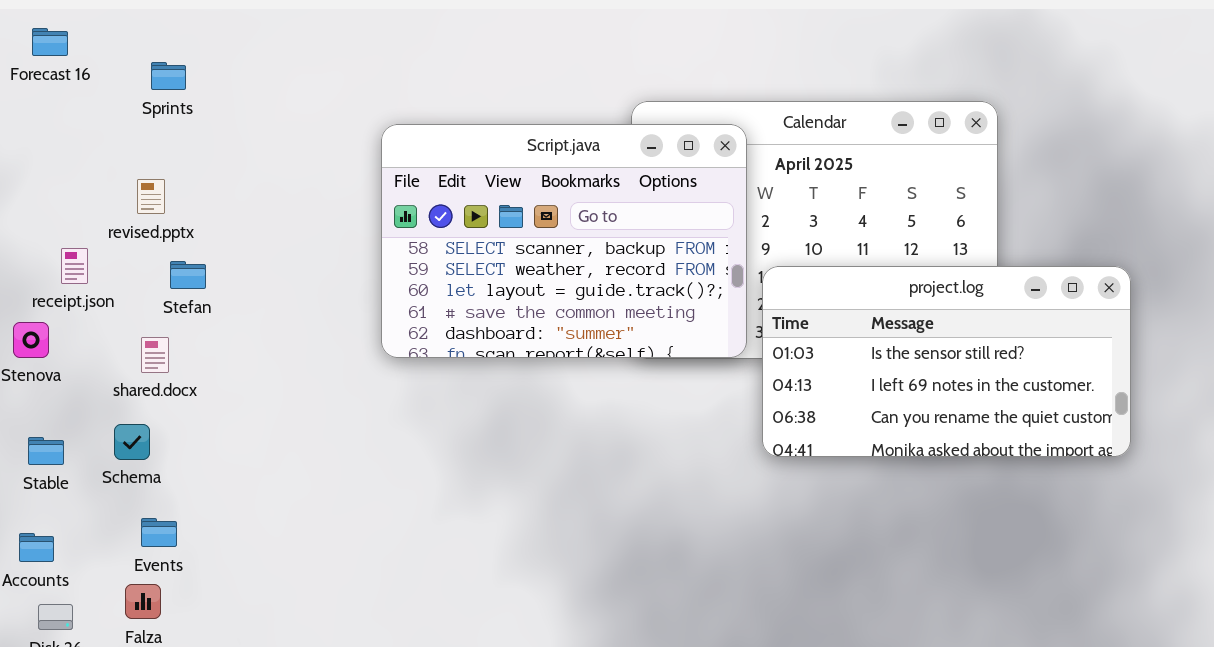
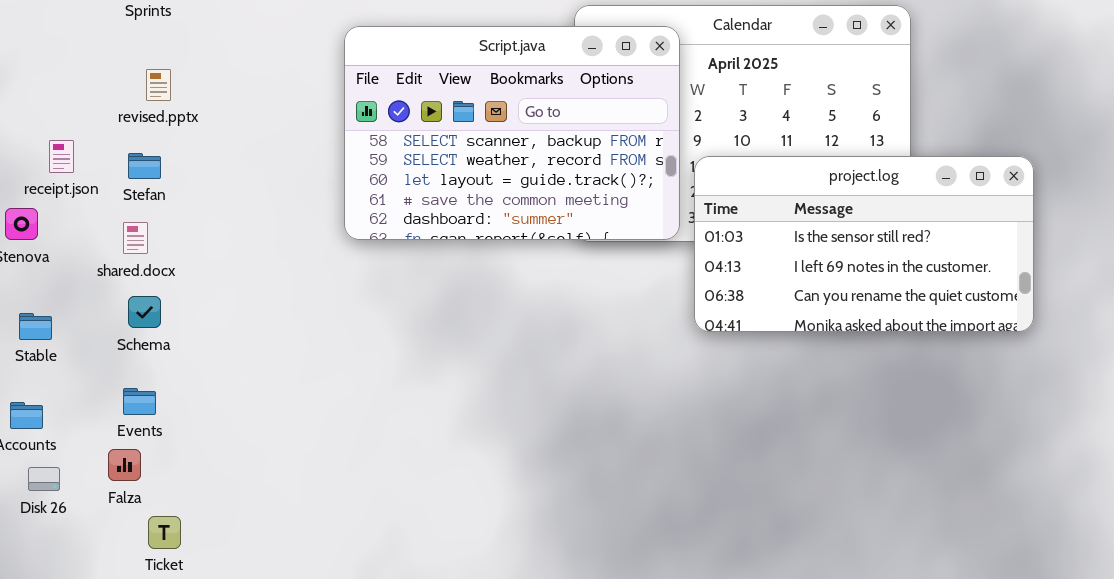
revised.pptx: [137,179,165,214] -> [146,69,171,101], moved
Stefan: [170,261,206,289] -> [128,153,161,179], moved
Schema: [114,424,150,460] -> [128,296,161,328], moved

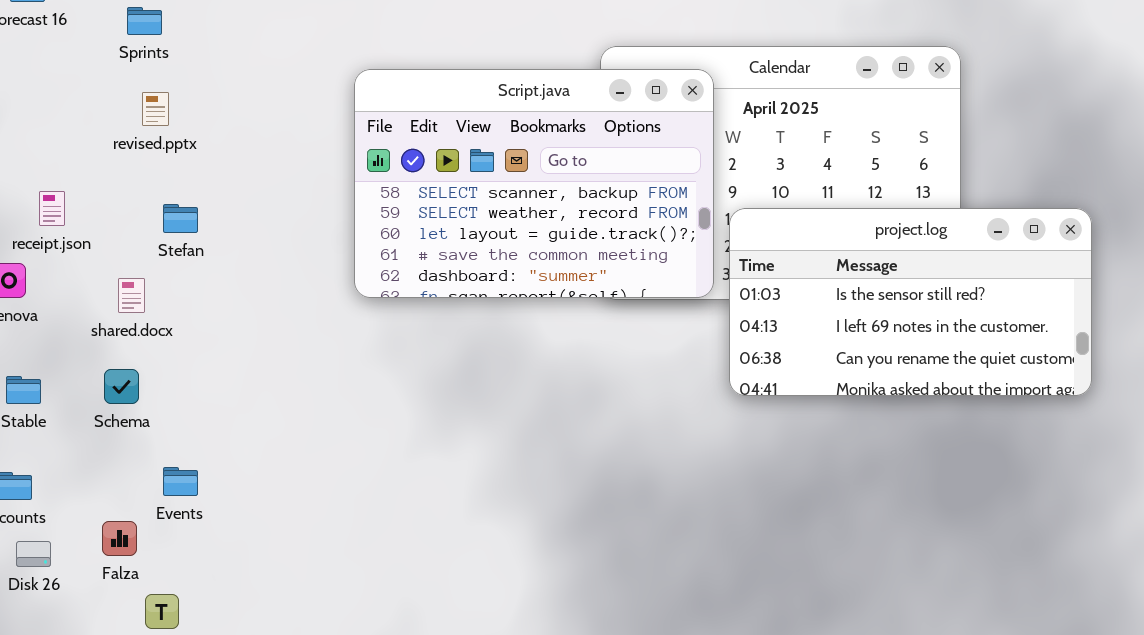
revised.pptx: [146,69,171,101] -> [142,92,169,126], moved
Stefan: [128,153,161,179] -> [163,204,198,233], moved
Schema: [128,296,161,328] -> [104,369,139,404], moved
Events: [123,388,156,415] -> [163,467,198,496], moved

